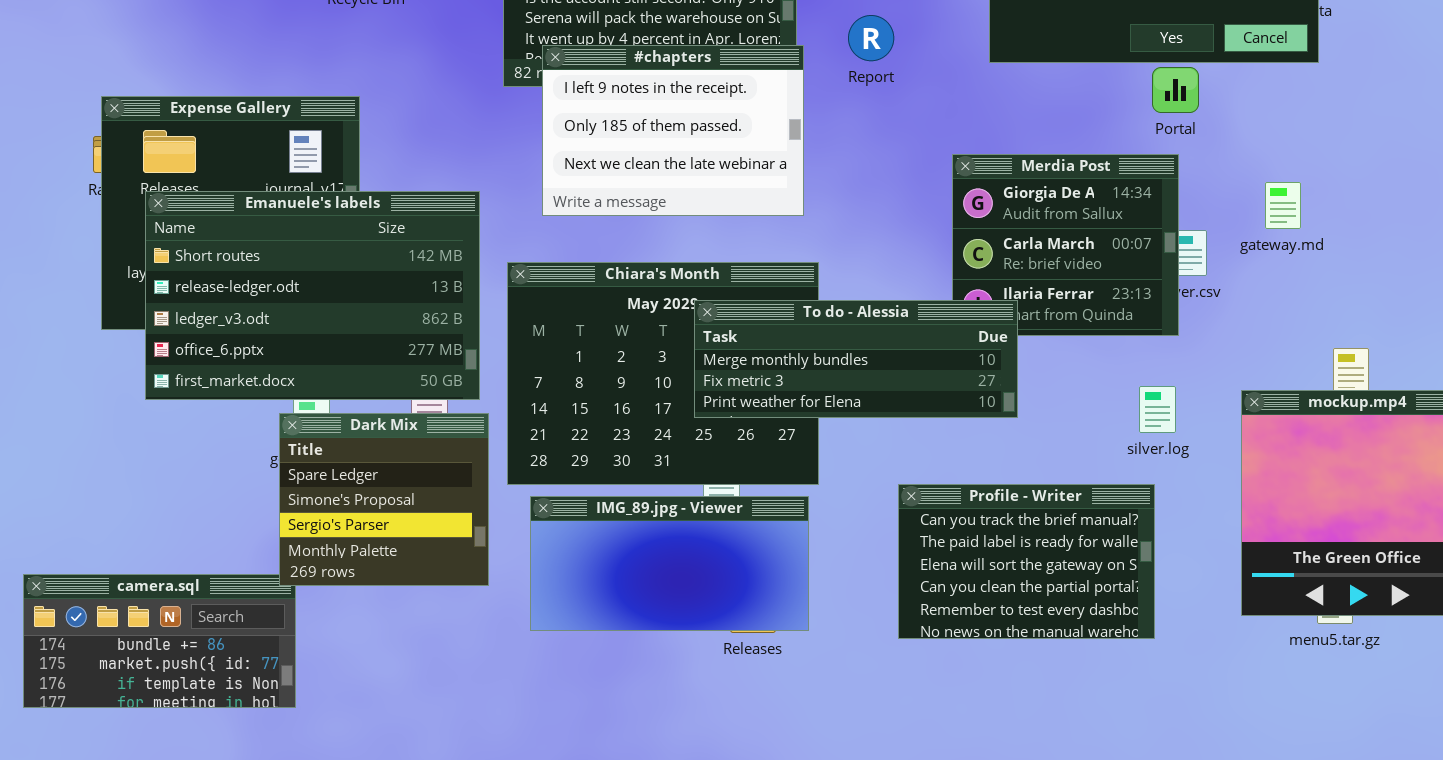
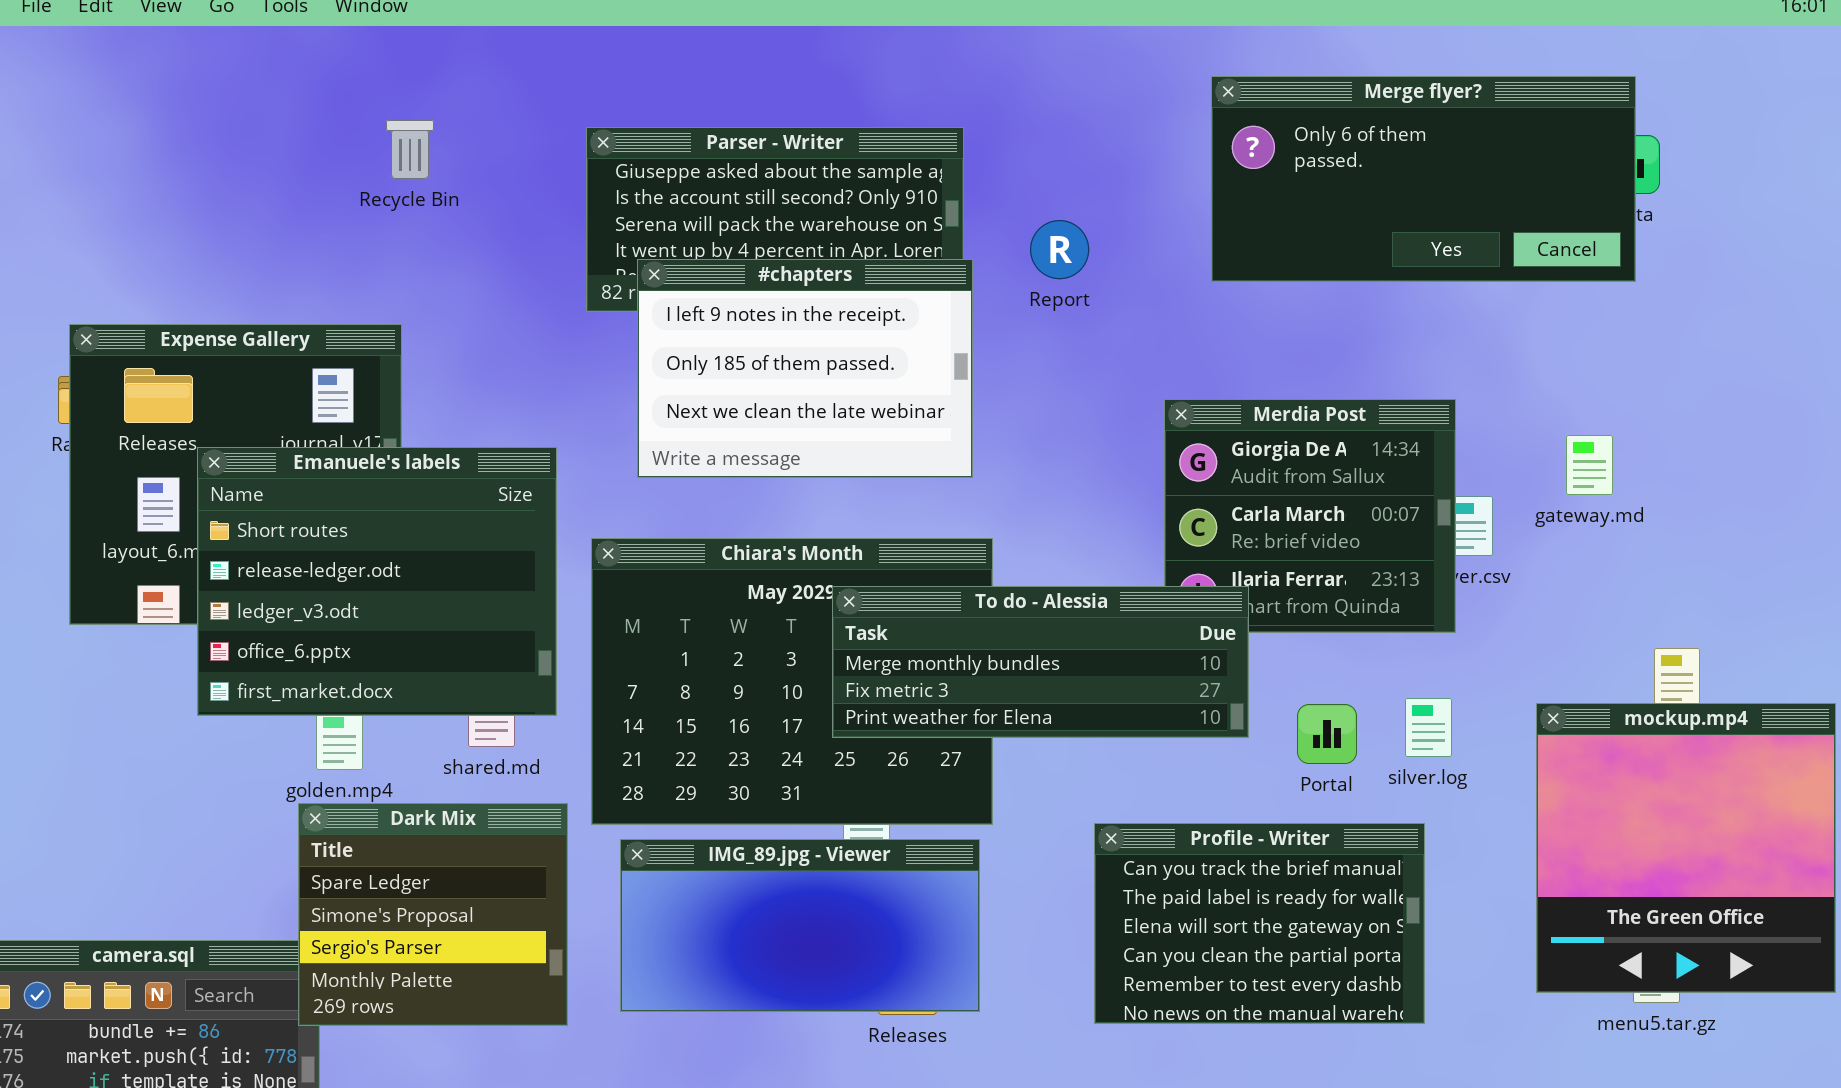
Portal: [1152,67,1199,113] -> [1297,704,1357,764], moved
Emanuele's labels: [145,191,480,400] -> [197,447,557,716], resized
Dark Mix: [279,413,489,586] -> [298,803,568,1026], moved

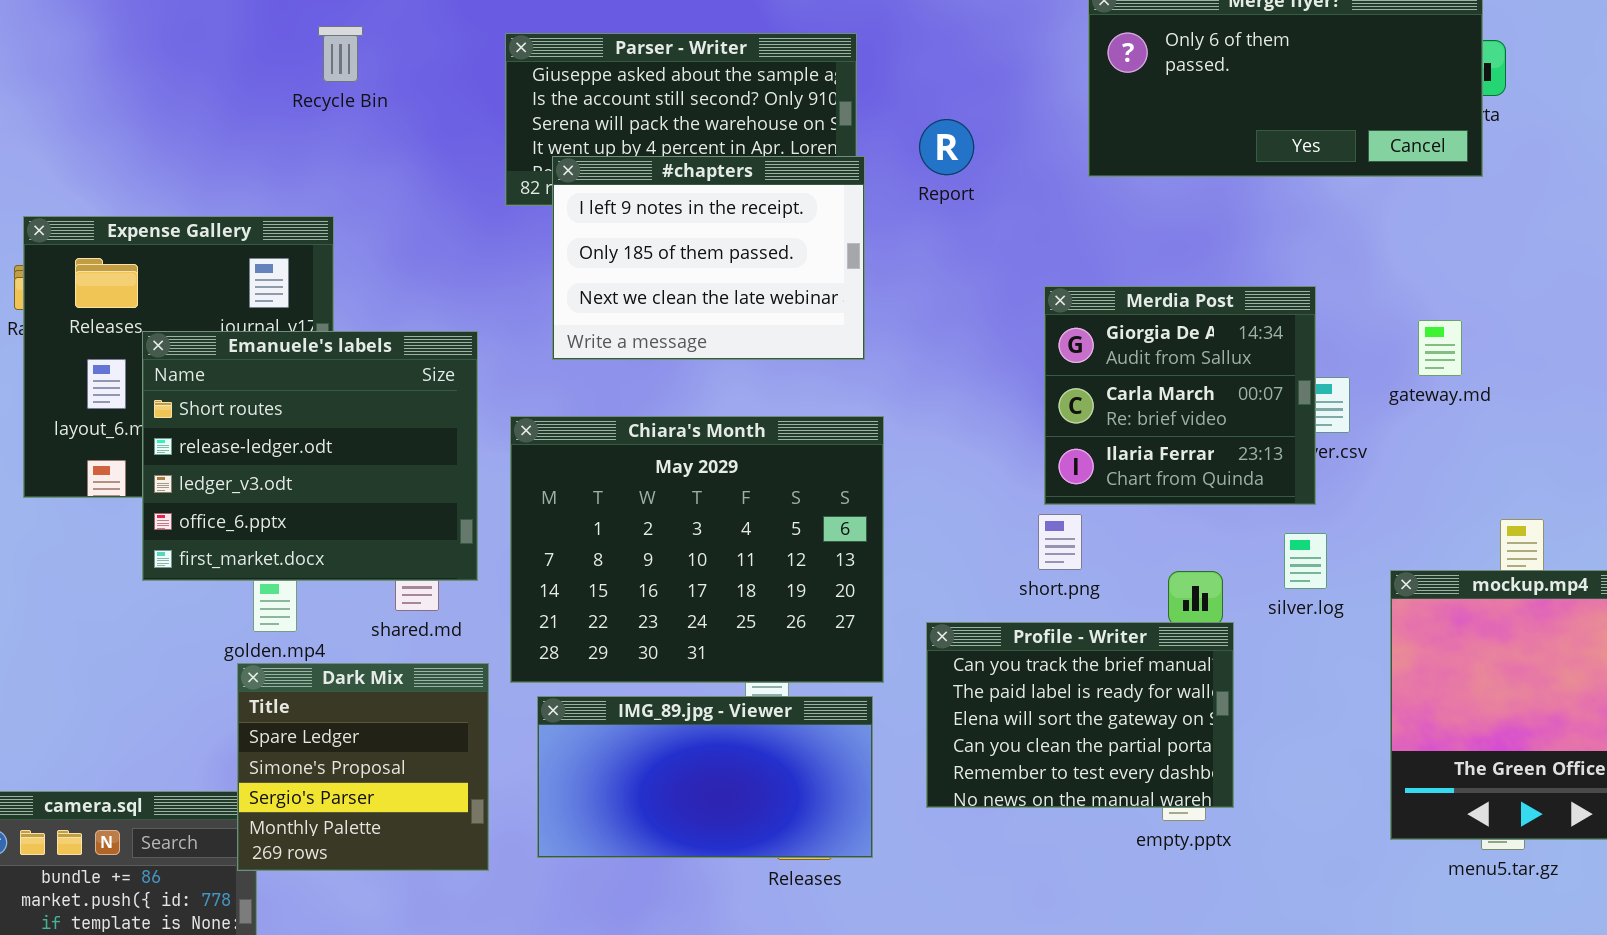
To do - Alessia: [832,586,1249,738] -> none, closed
silver.log: [1405,698,1452,757] -> [1284,533,1327,589], moved
Profile - Writer: [1094,823,1425,1024] -> [926,622,1234,808], moved

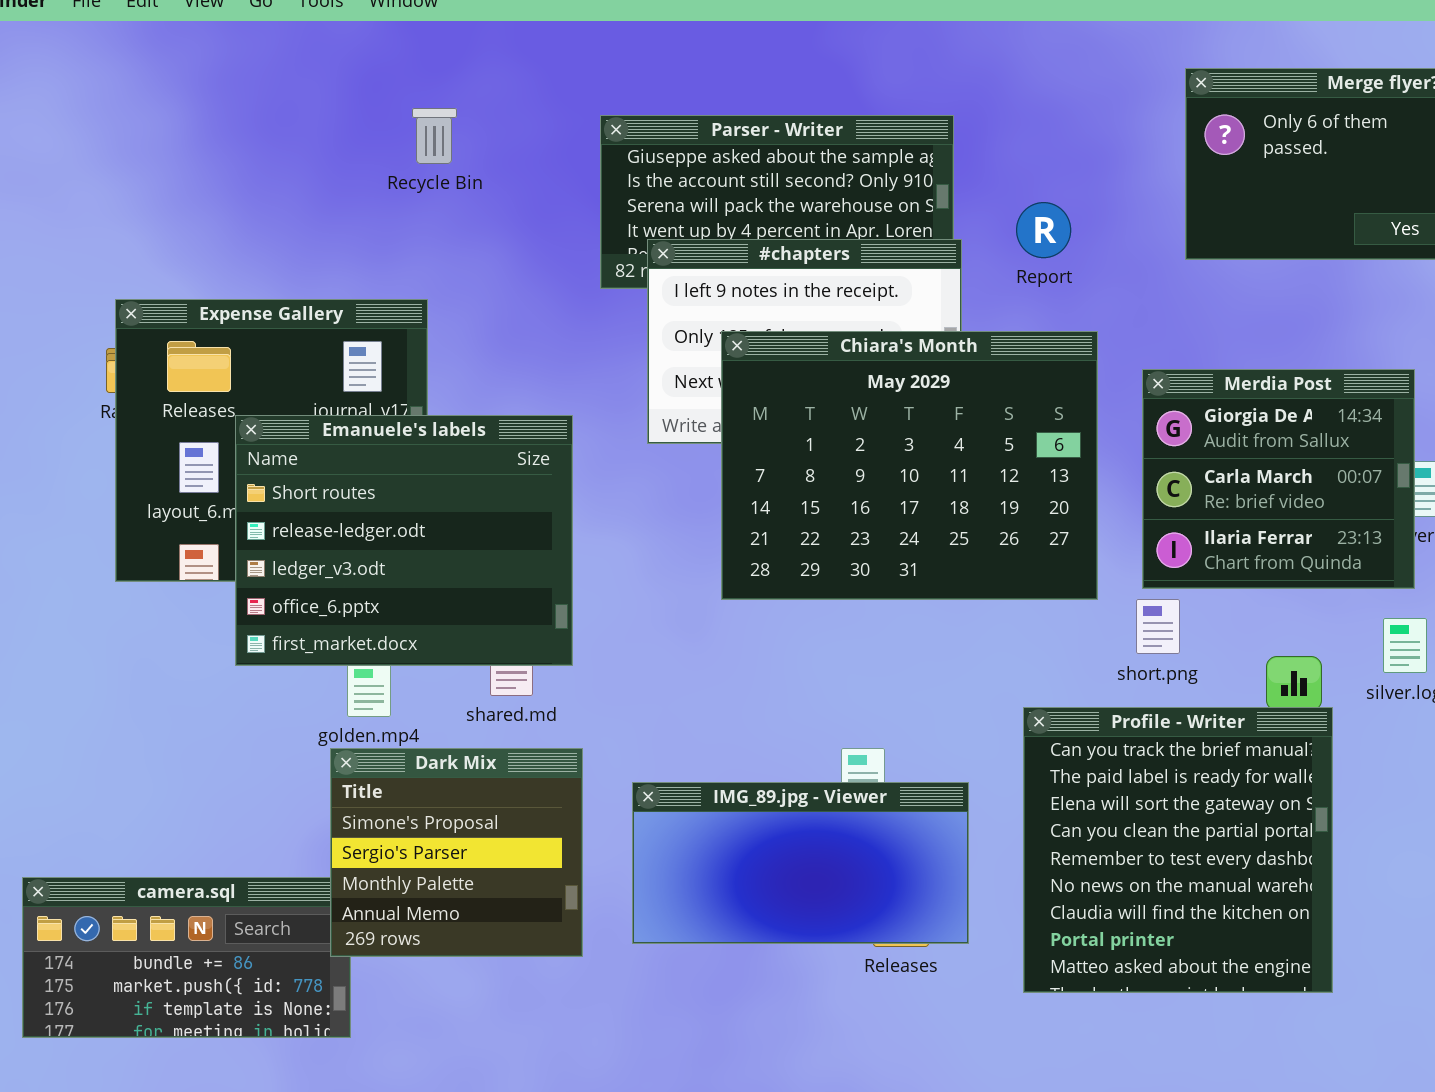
Chiara's Month: [510,416,884,683] -> [721,331,1098,600], moved
Profile - Writer: [926,622,1234,808] -> [1023,707,1333,993], resized
Dark Mix: [237,663,489,871] -> [330,748,583,957], scrolled down 1 row

